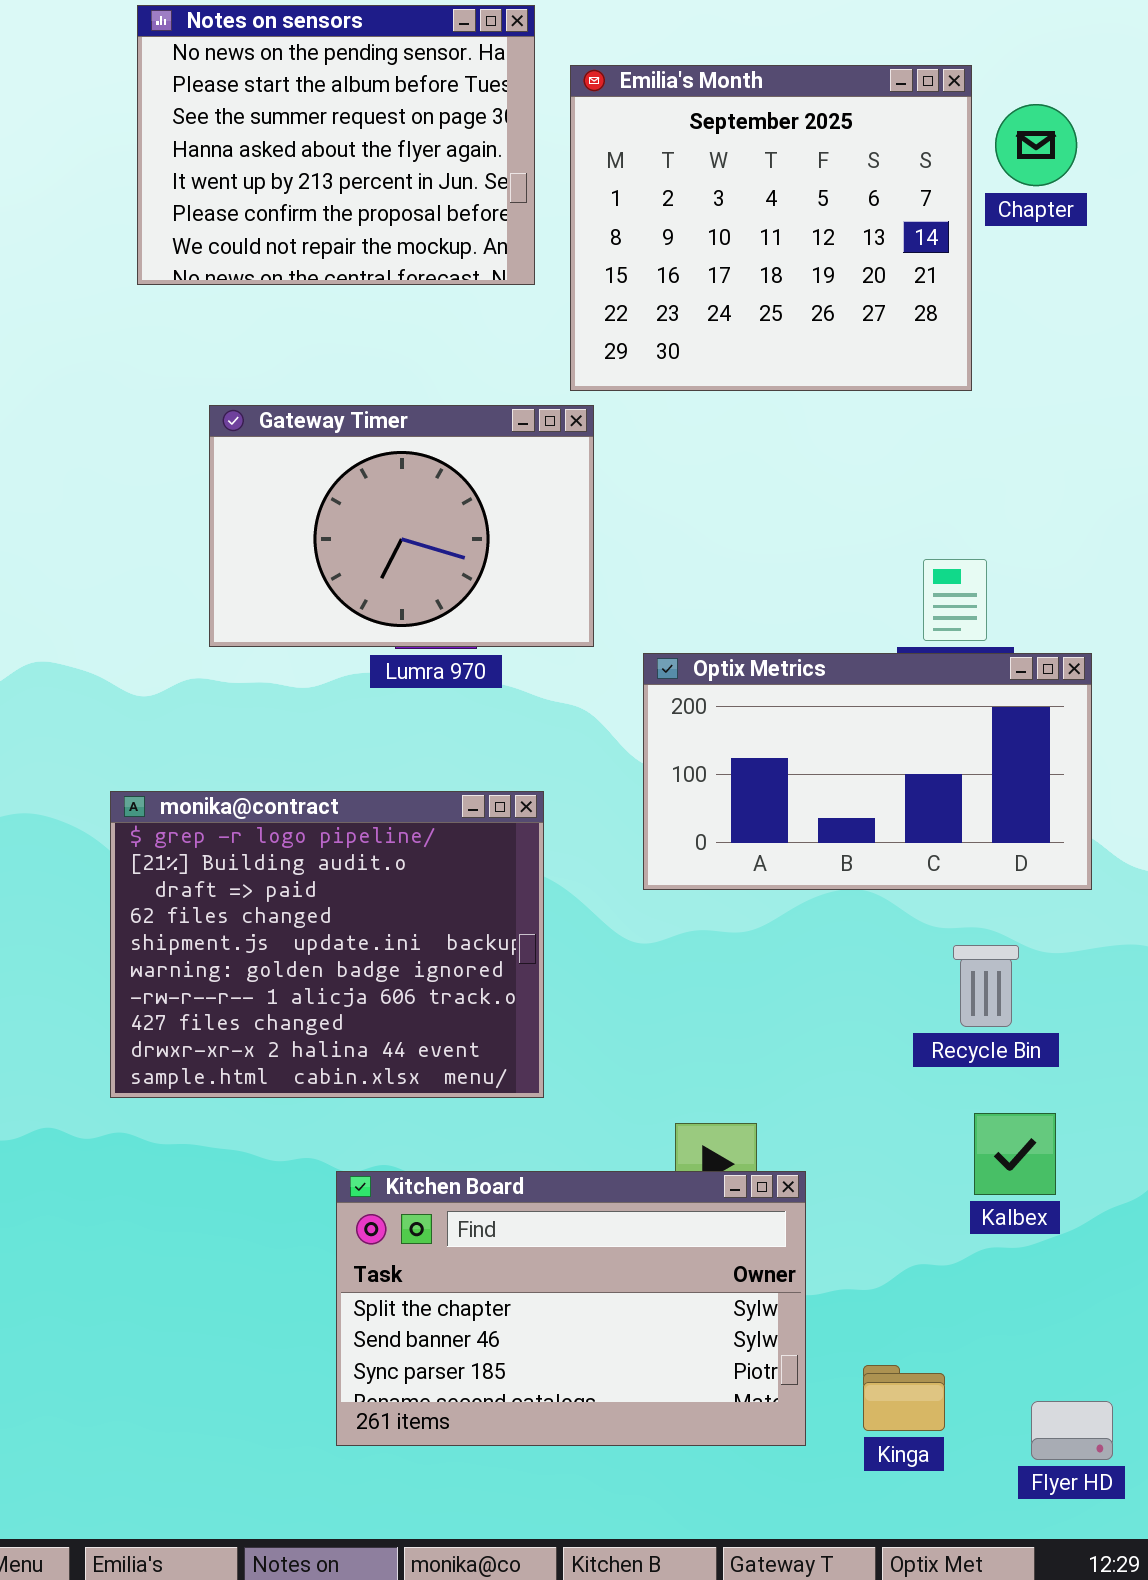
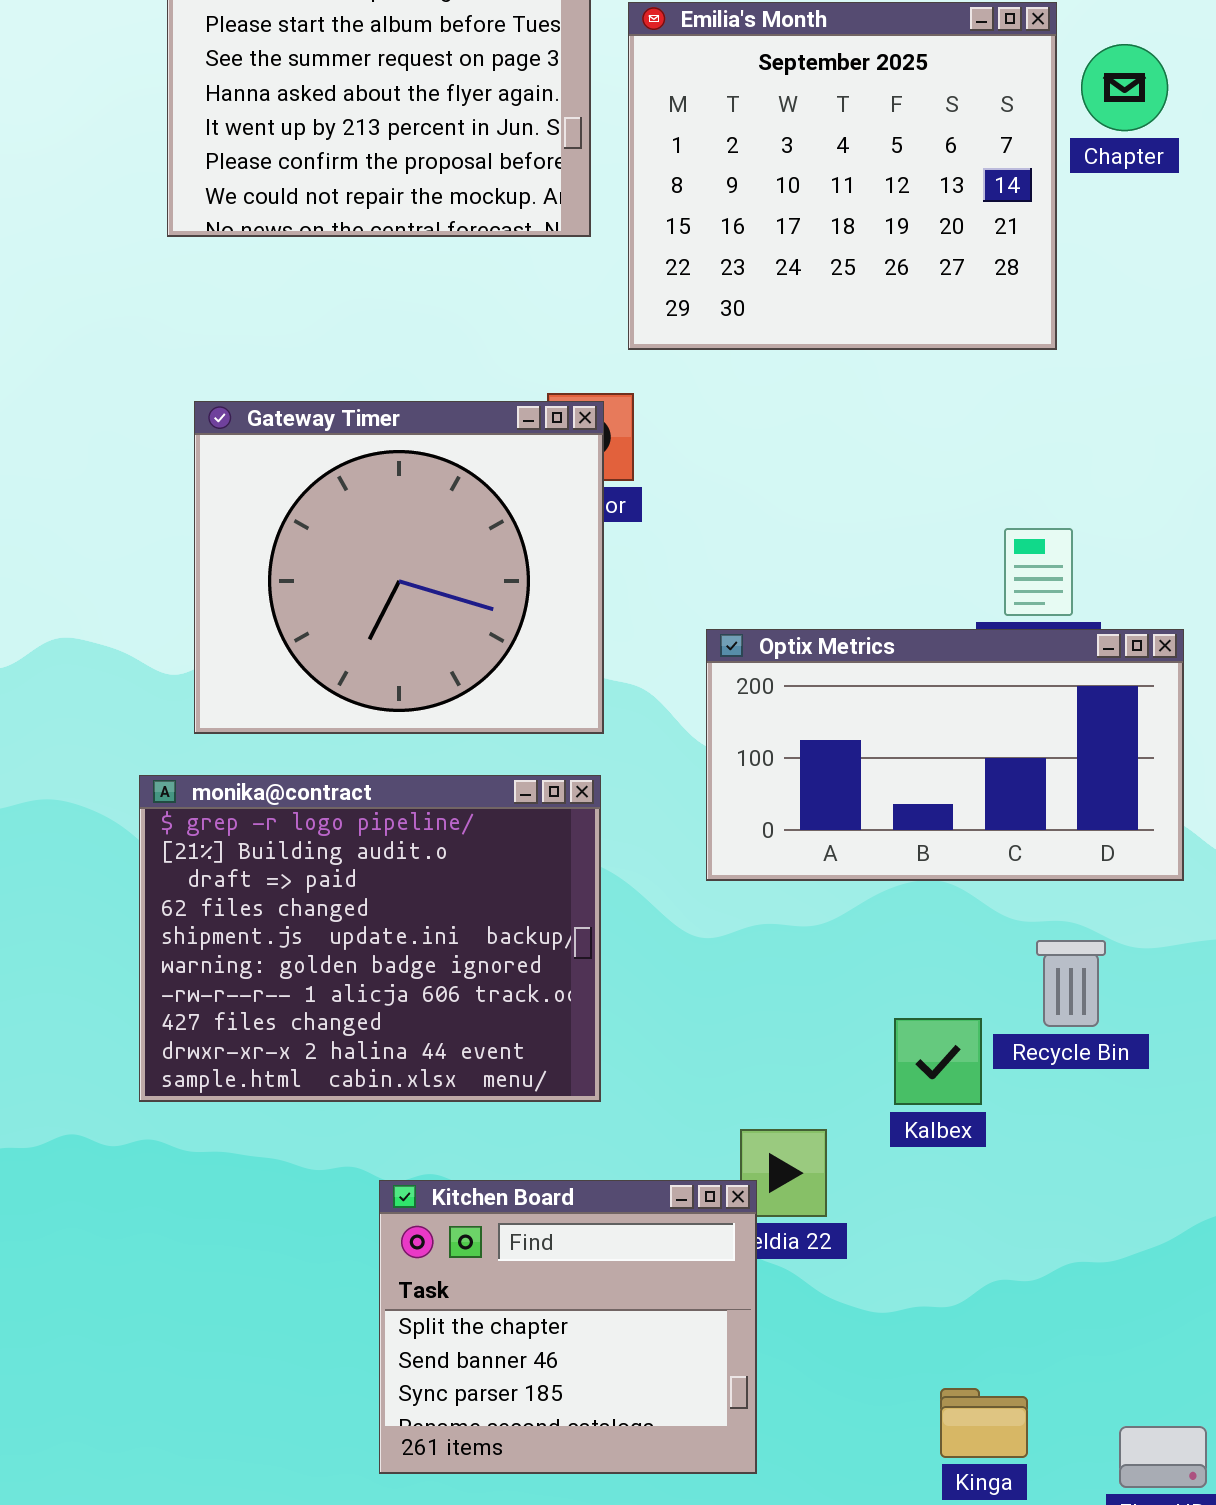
Gateway Timer: [209,405,594,647] -> [194,401,604,734], moved, resized
Kalbex: [974,1113,1056,1195] -> [894,1018,982,1105], moved
Kitchen Board: [336,1171,806,1446] -> [379,1180,757,1474], resized

